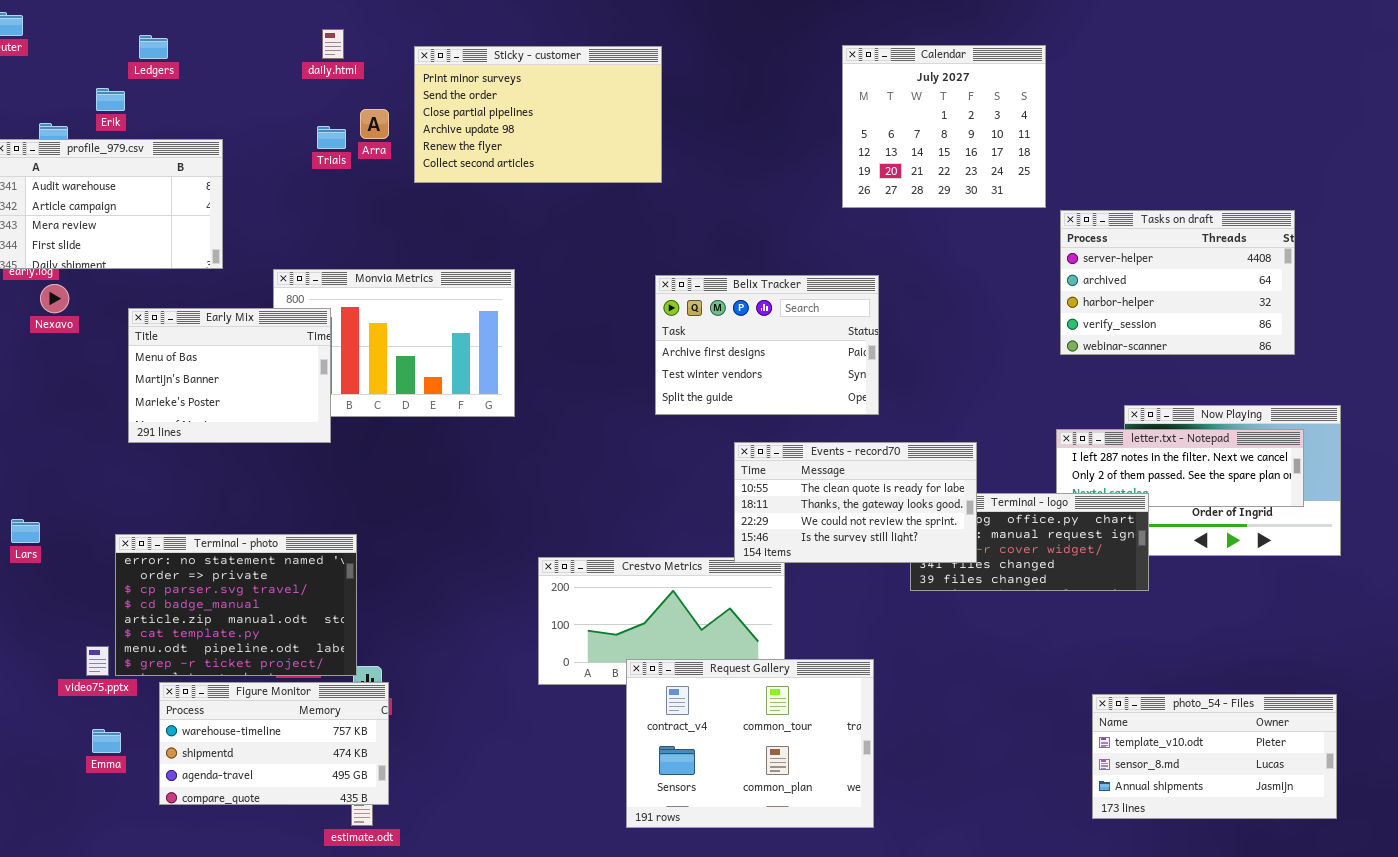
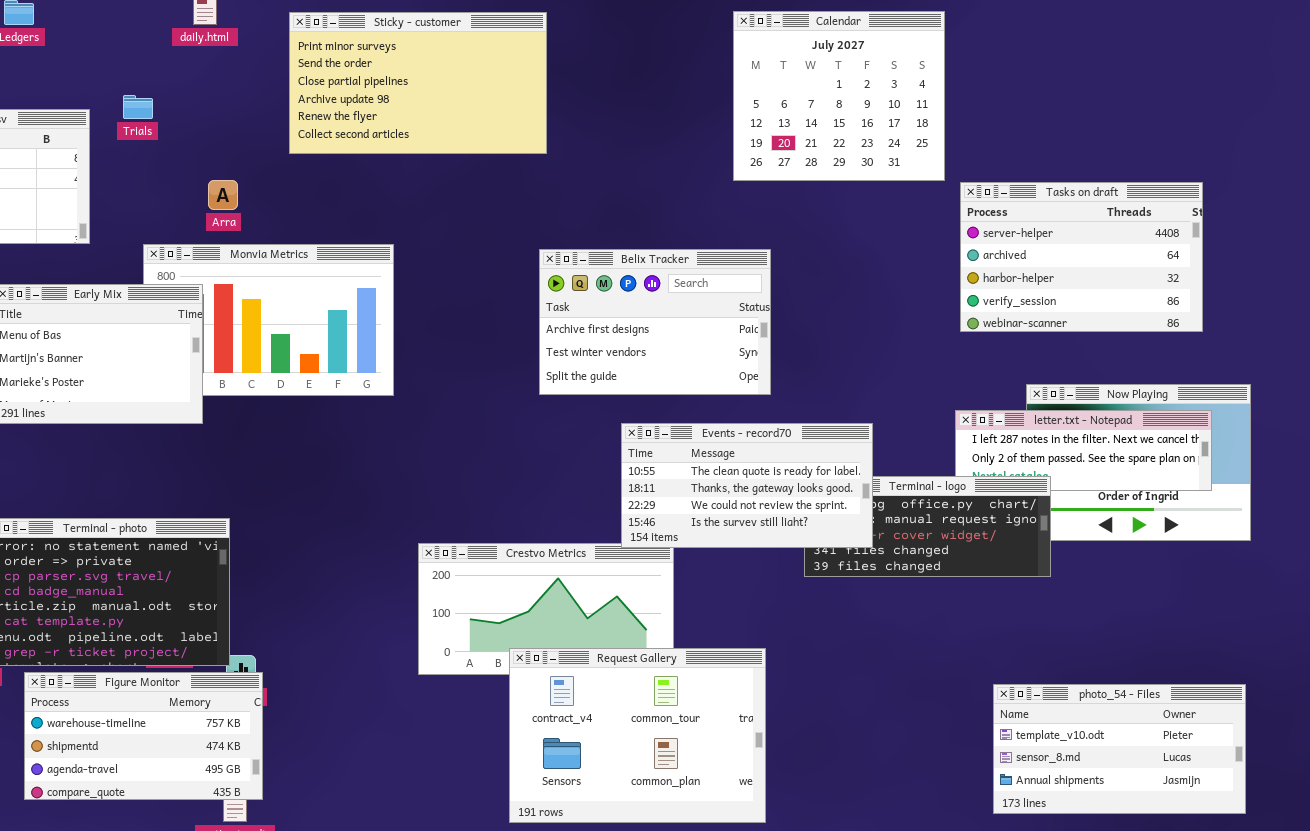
Arra: [360,109,389,139] -> [208,180,238,210], moved
Trials: [317,126,346,149] -> [123,95,153,119], moved

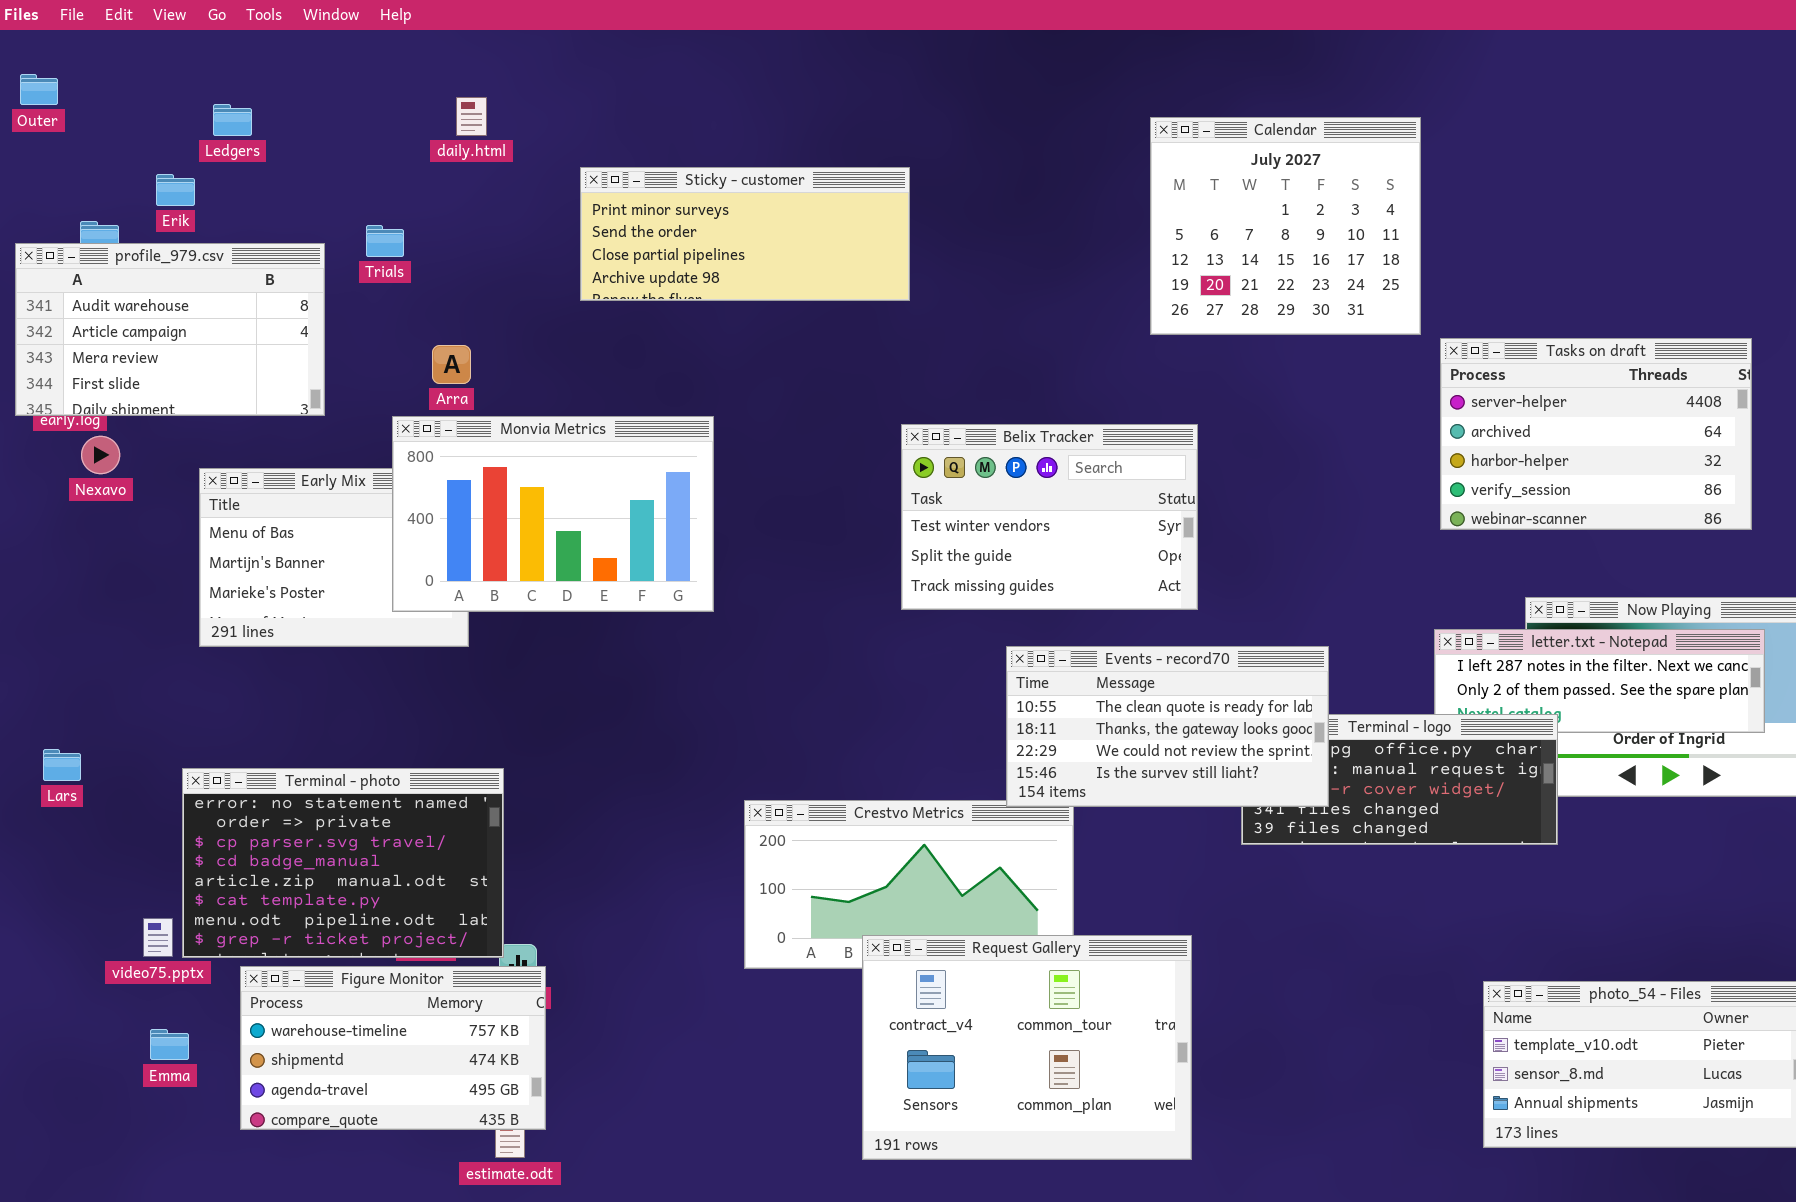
Sticky - customer: [289,12,547,154] -> [580,167,910,301], resized
Arra: [208,180,238,210] -> [432,345,471,384], moved
Monvia Metrics: [143,244,394,396] -> [392,416,714,612], raised
Belix Tracker: [539,249,771,395] -> [901,424,1198,610], scrolled down 1 row

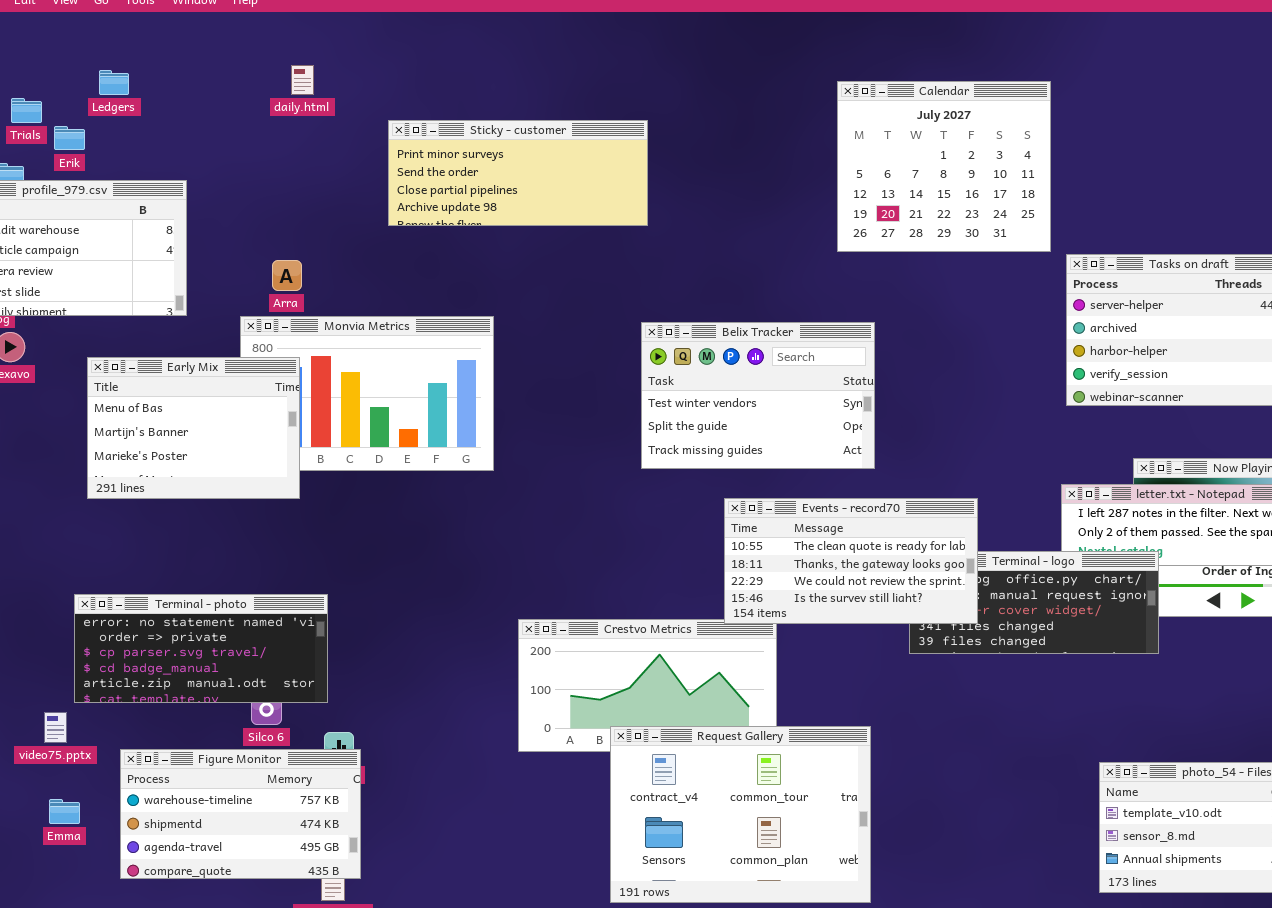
Trials: [366,225,404,257] -> [11,98,42,123], moved
Early Mix: [199,468,469,647] -> [87,357,300,499], raised
Terminal - photo: [182,768,504,958] -> [74,594,328,703], resized

